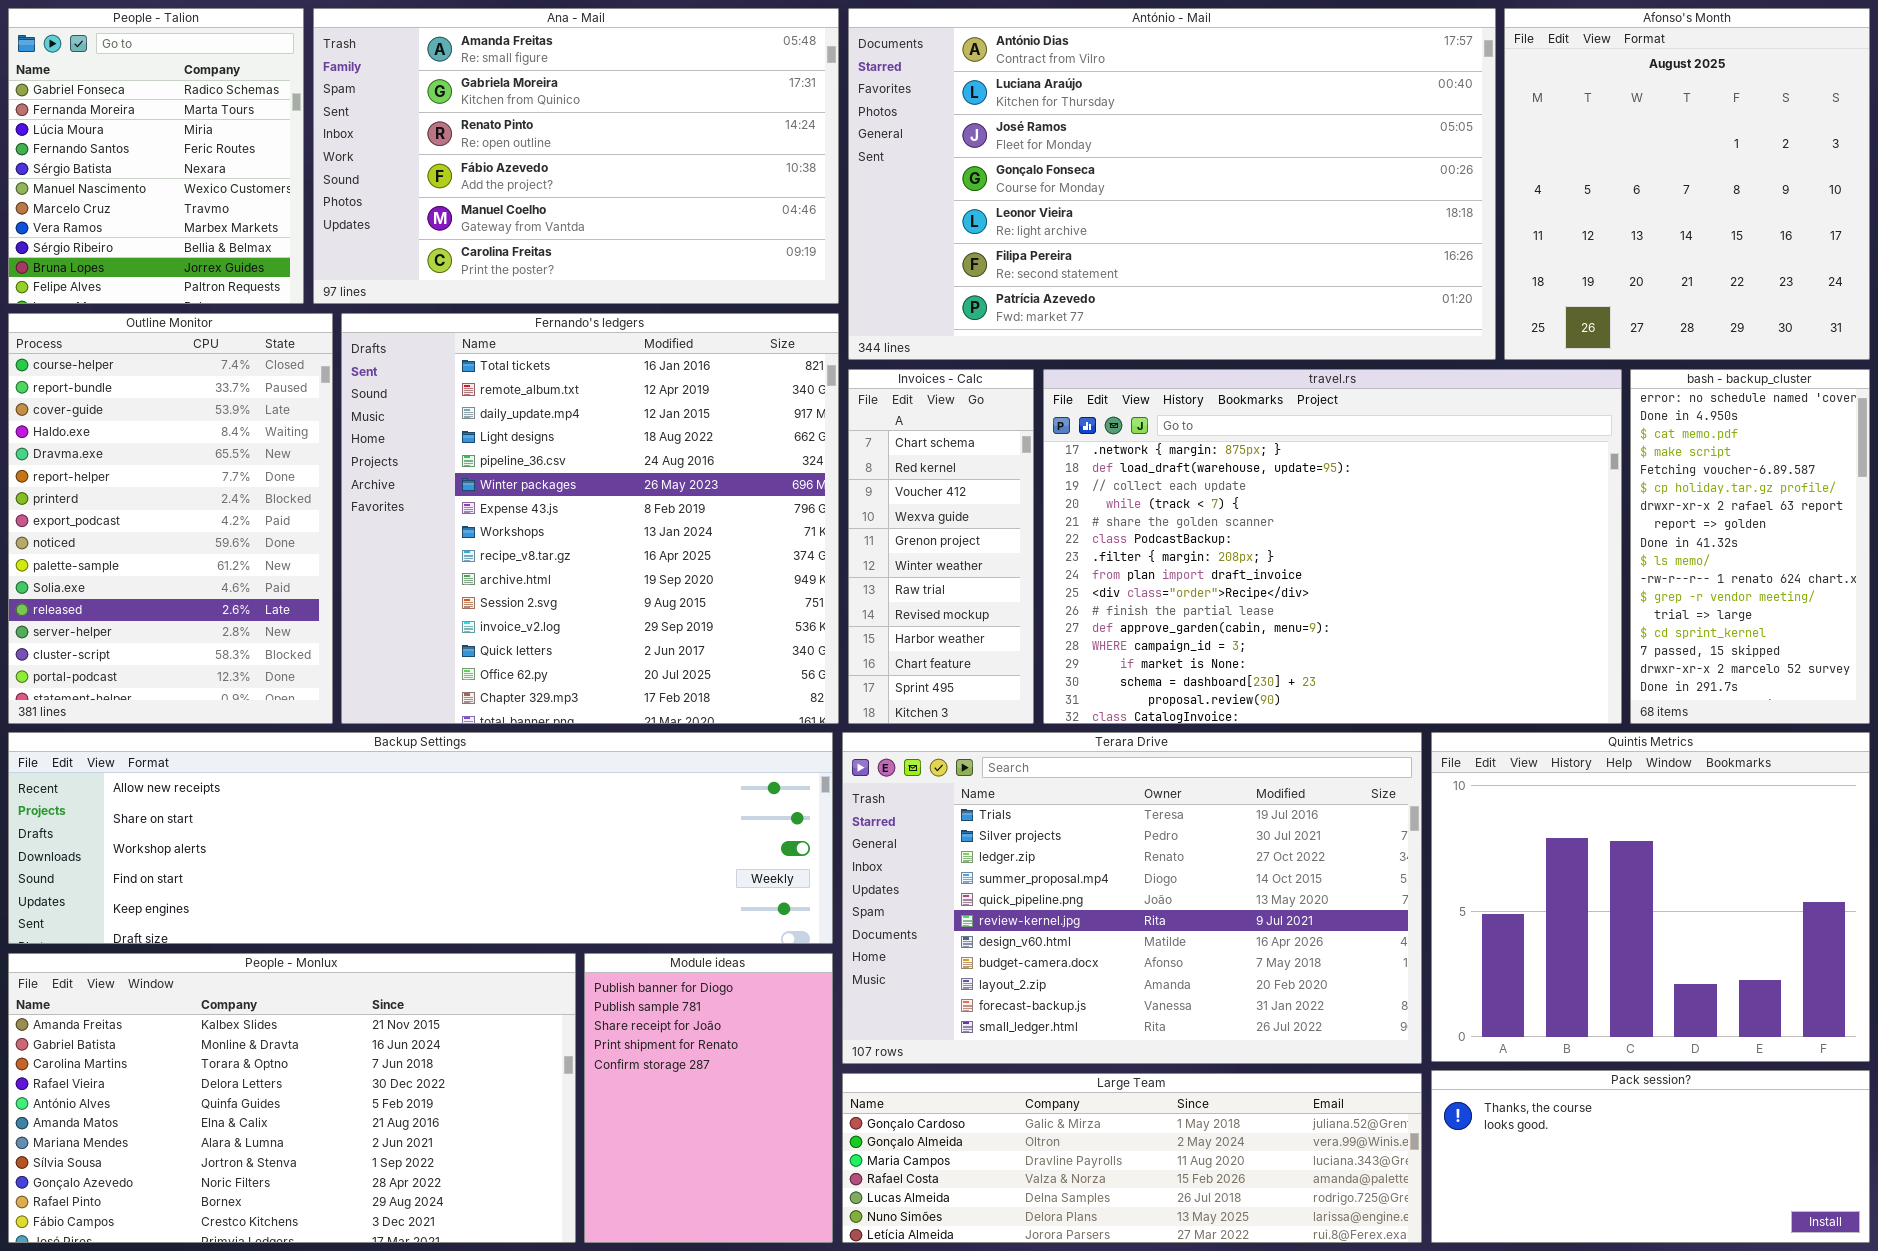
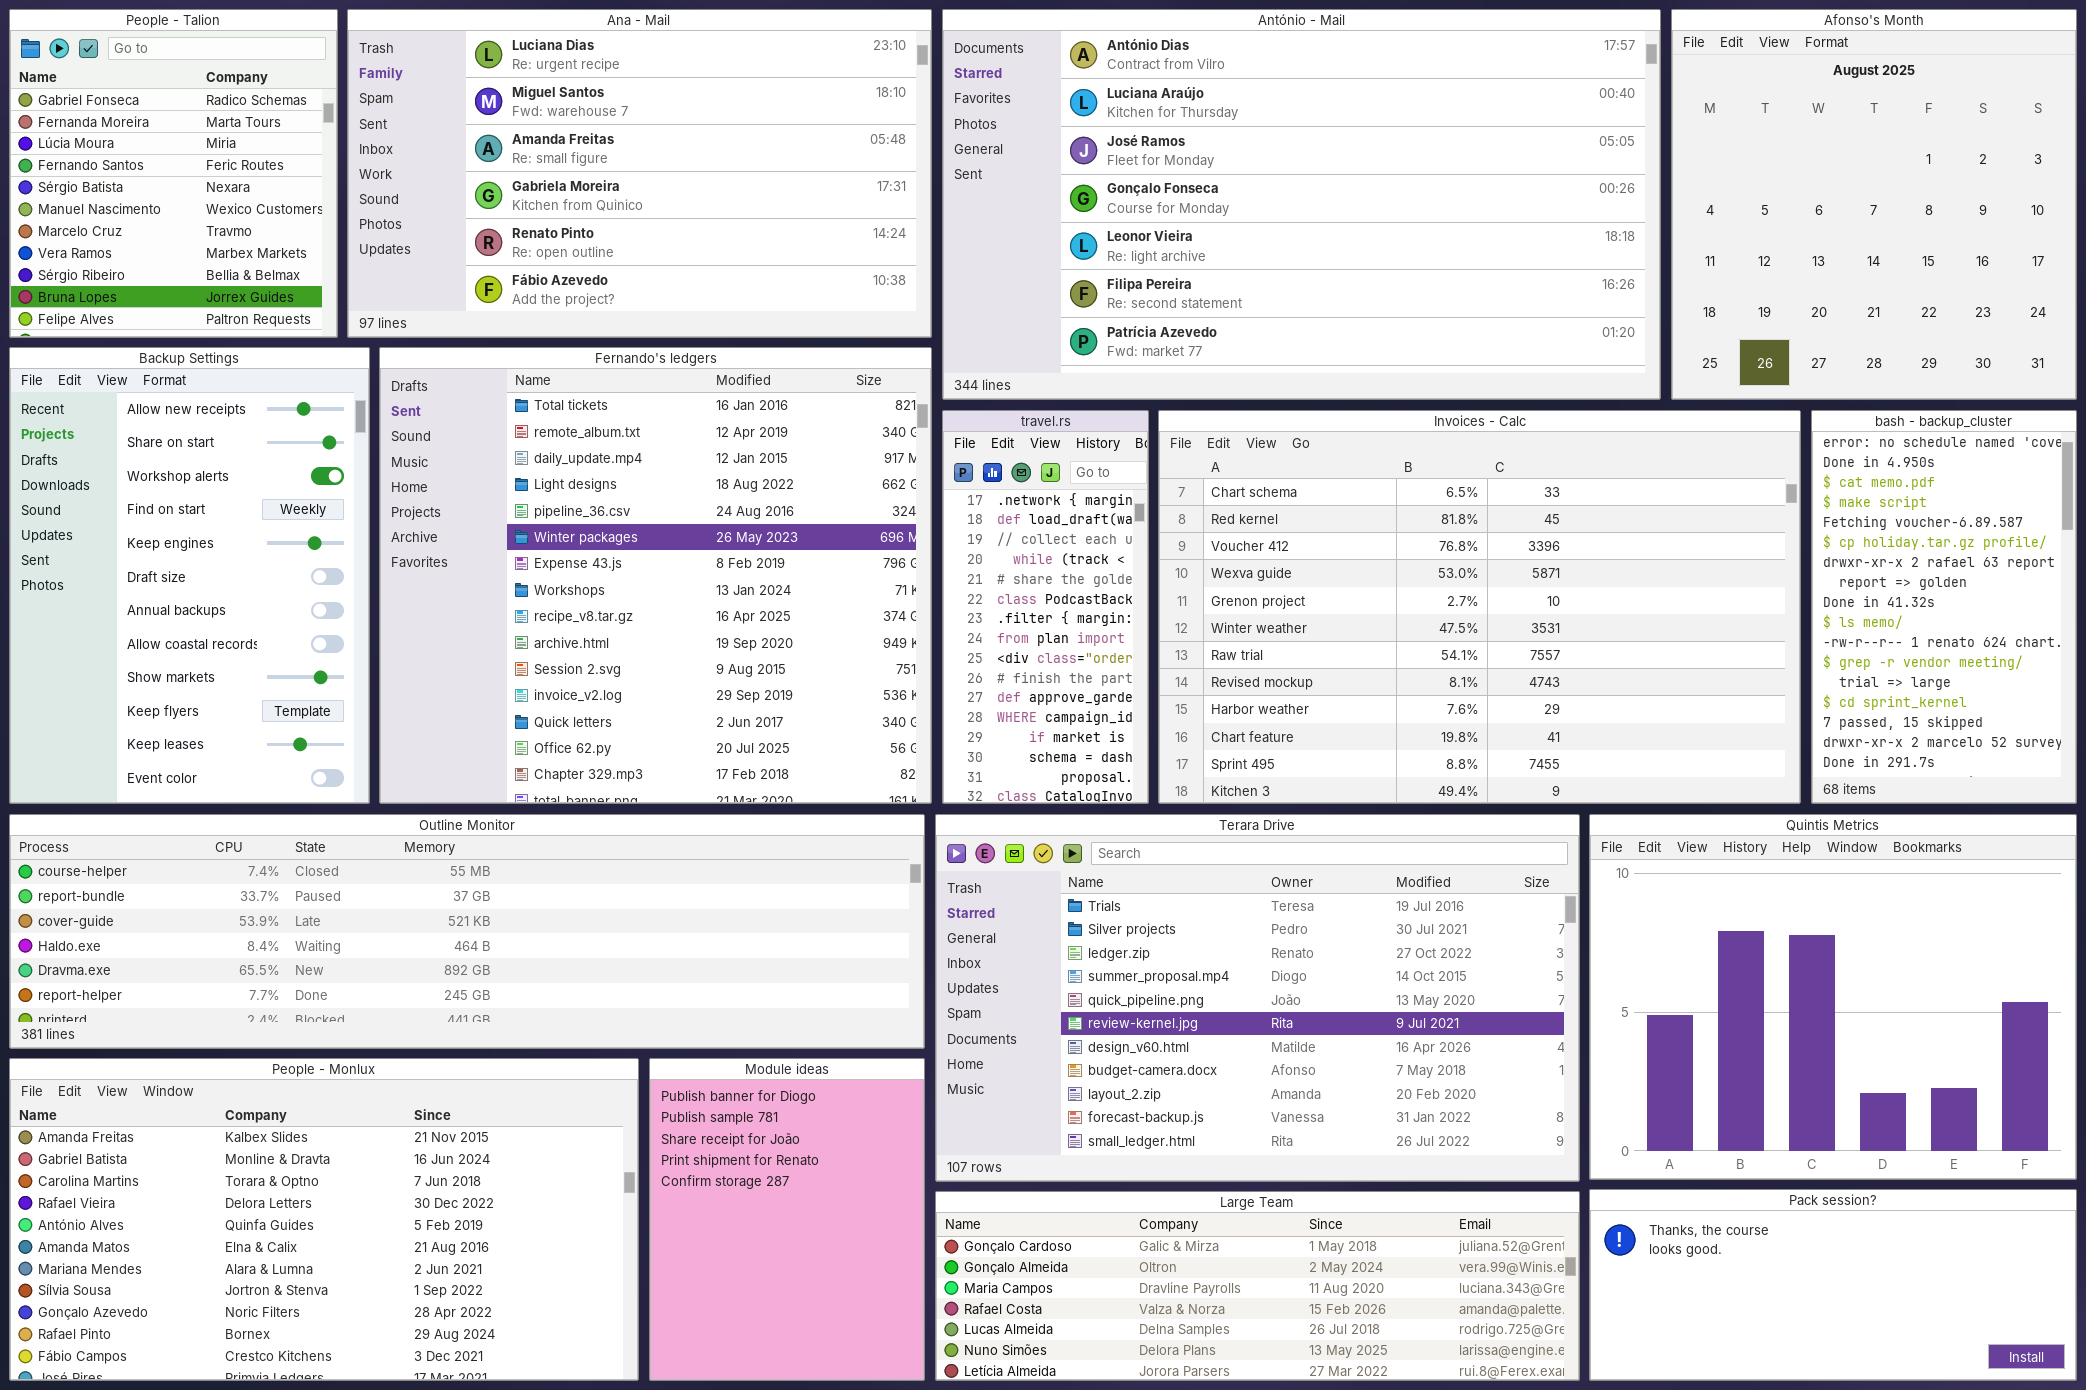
Ana - Mail: [313,8,839,304] -> [347,9,932,338], scrolled up 2 rows
Outline Monitor: [8,313,333,724] -> [9,814,925,1049], moved, resized
Invoices - Calc: [848,369,1034,724] -> [1158,410,1801,804], moved, resized
travel.rs: [1043,369,1622,724] -> [942,410,1149,804], moved, resized
Backup Settings: [8,732,833,944] -> [9,347,370,804], moved, resized

